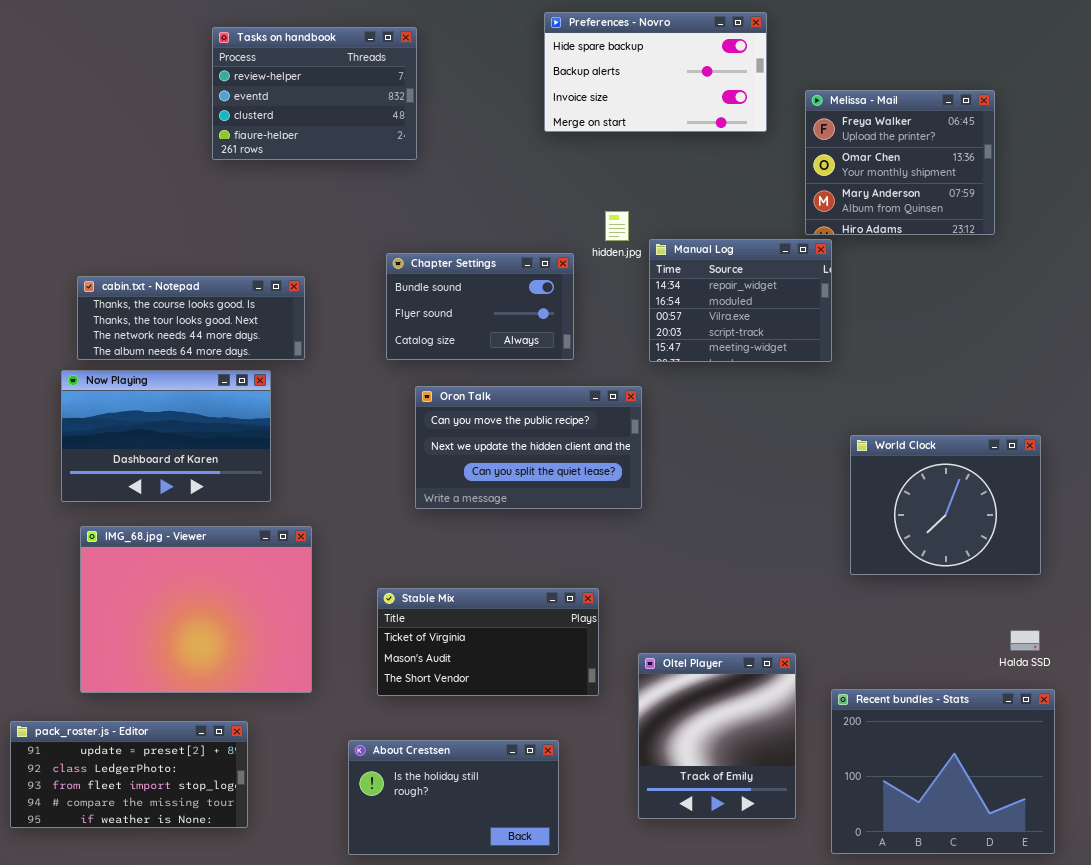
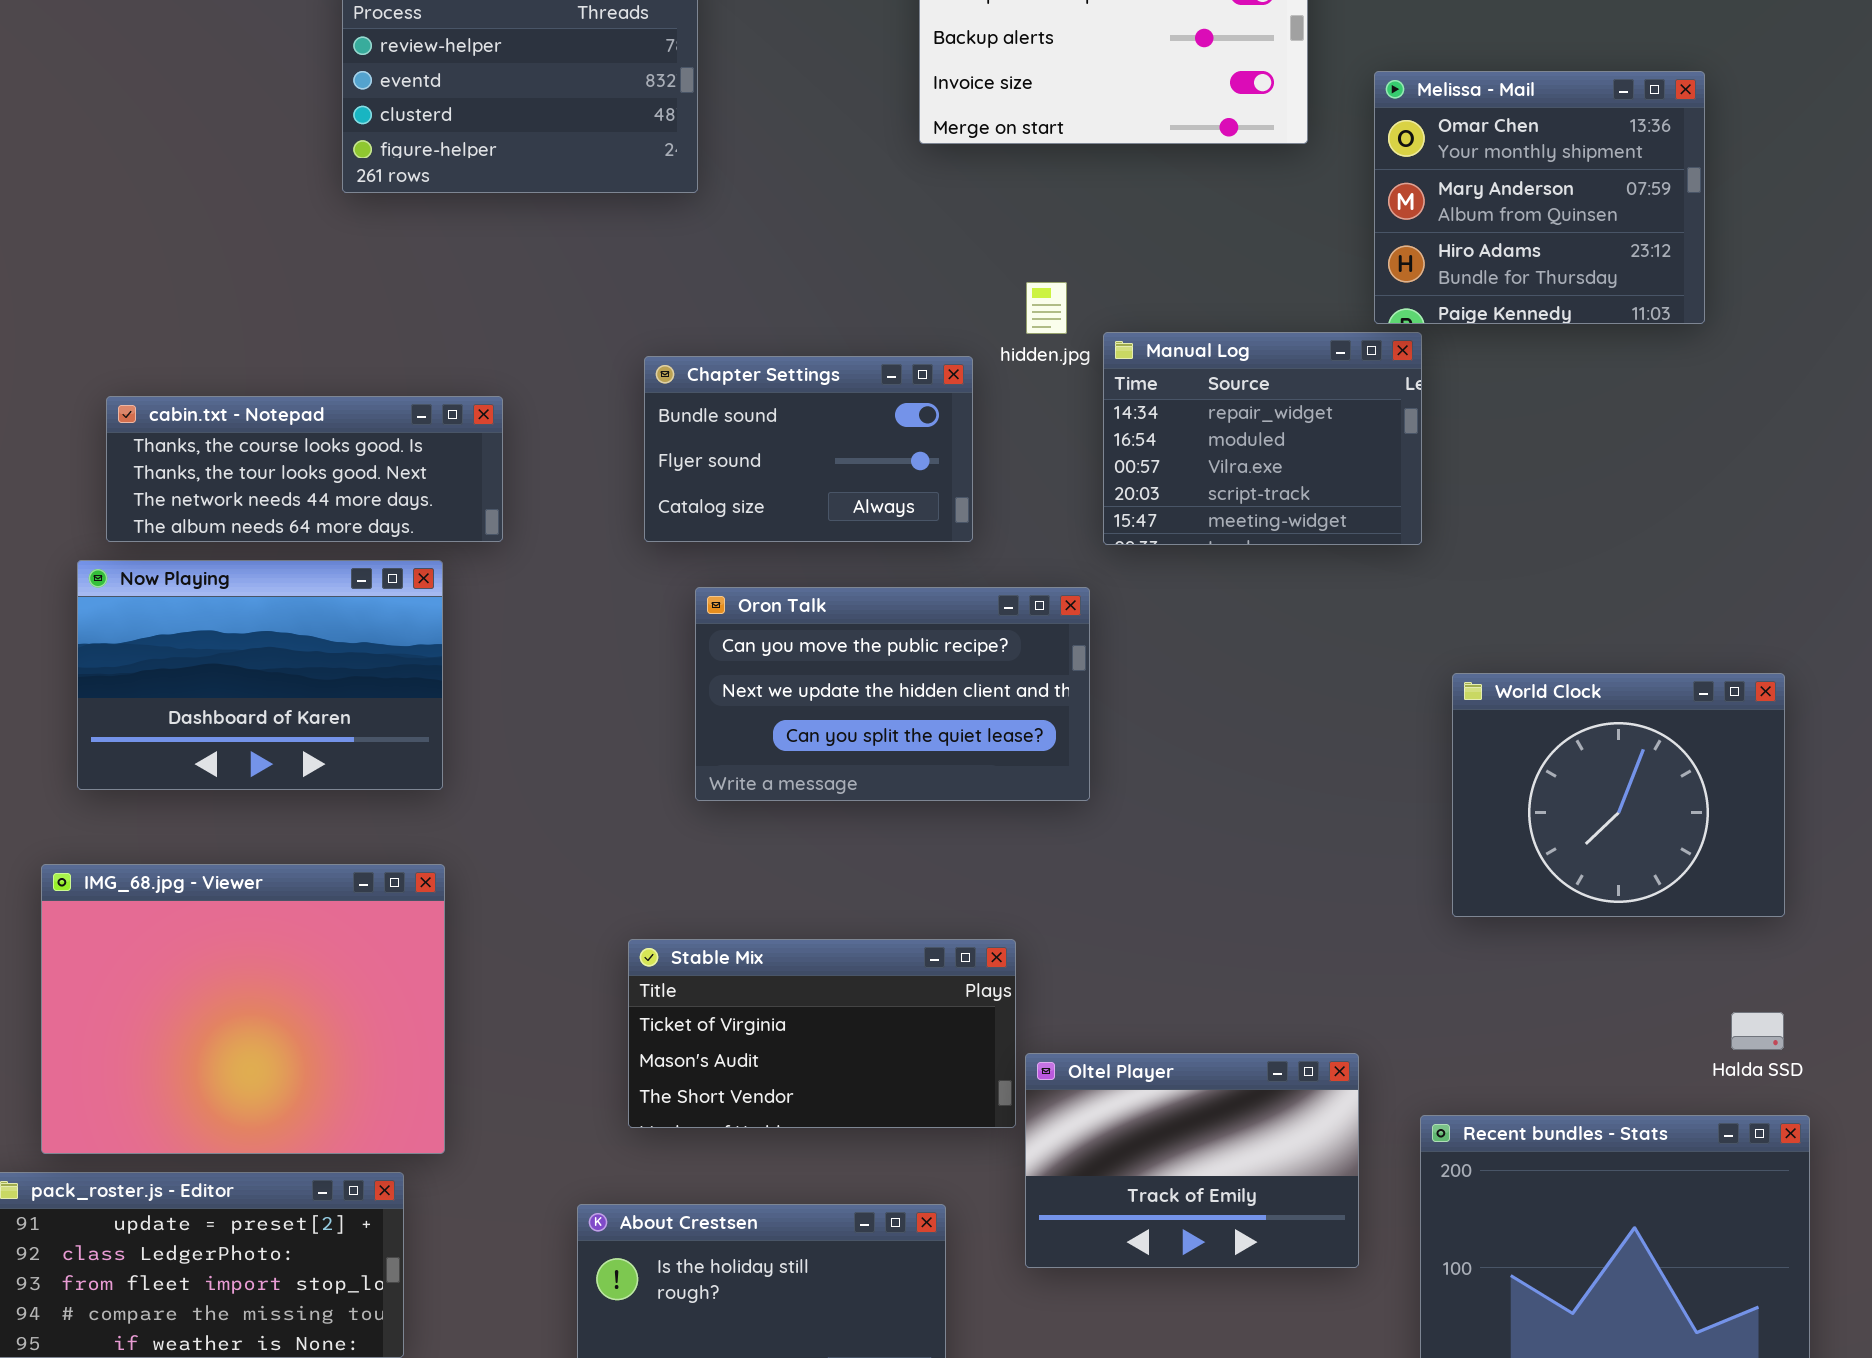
Melissa - Mail: [805,90,995,235] -> [1374,71,1705,324], scrolled down 1 row
IMG_68.jpg - Viewer: [80,526,312,693] -> [41,864,445,1154], moved
Oltel Player: [638,653,796,819] -> [1025,1053,1359,1268], resized

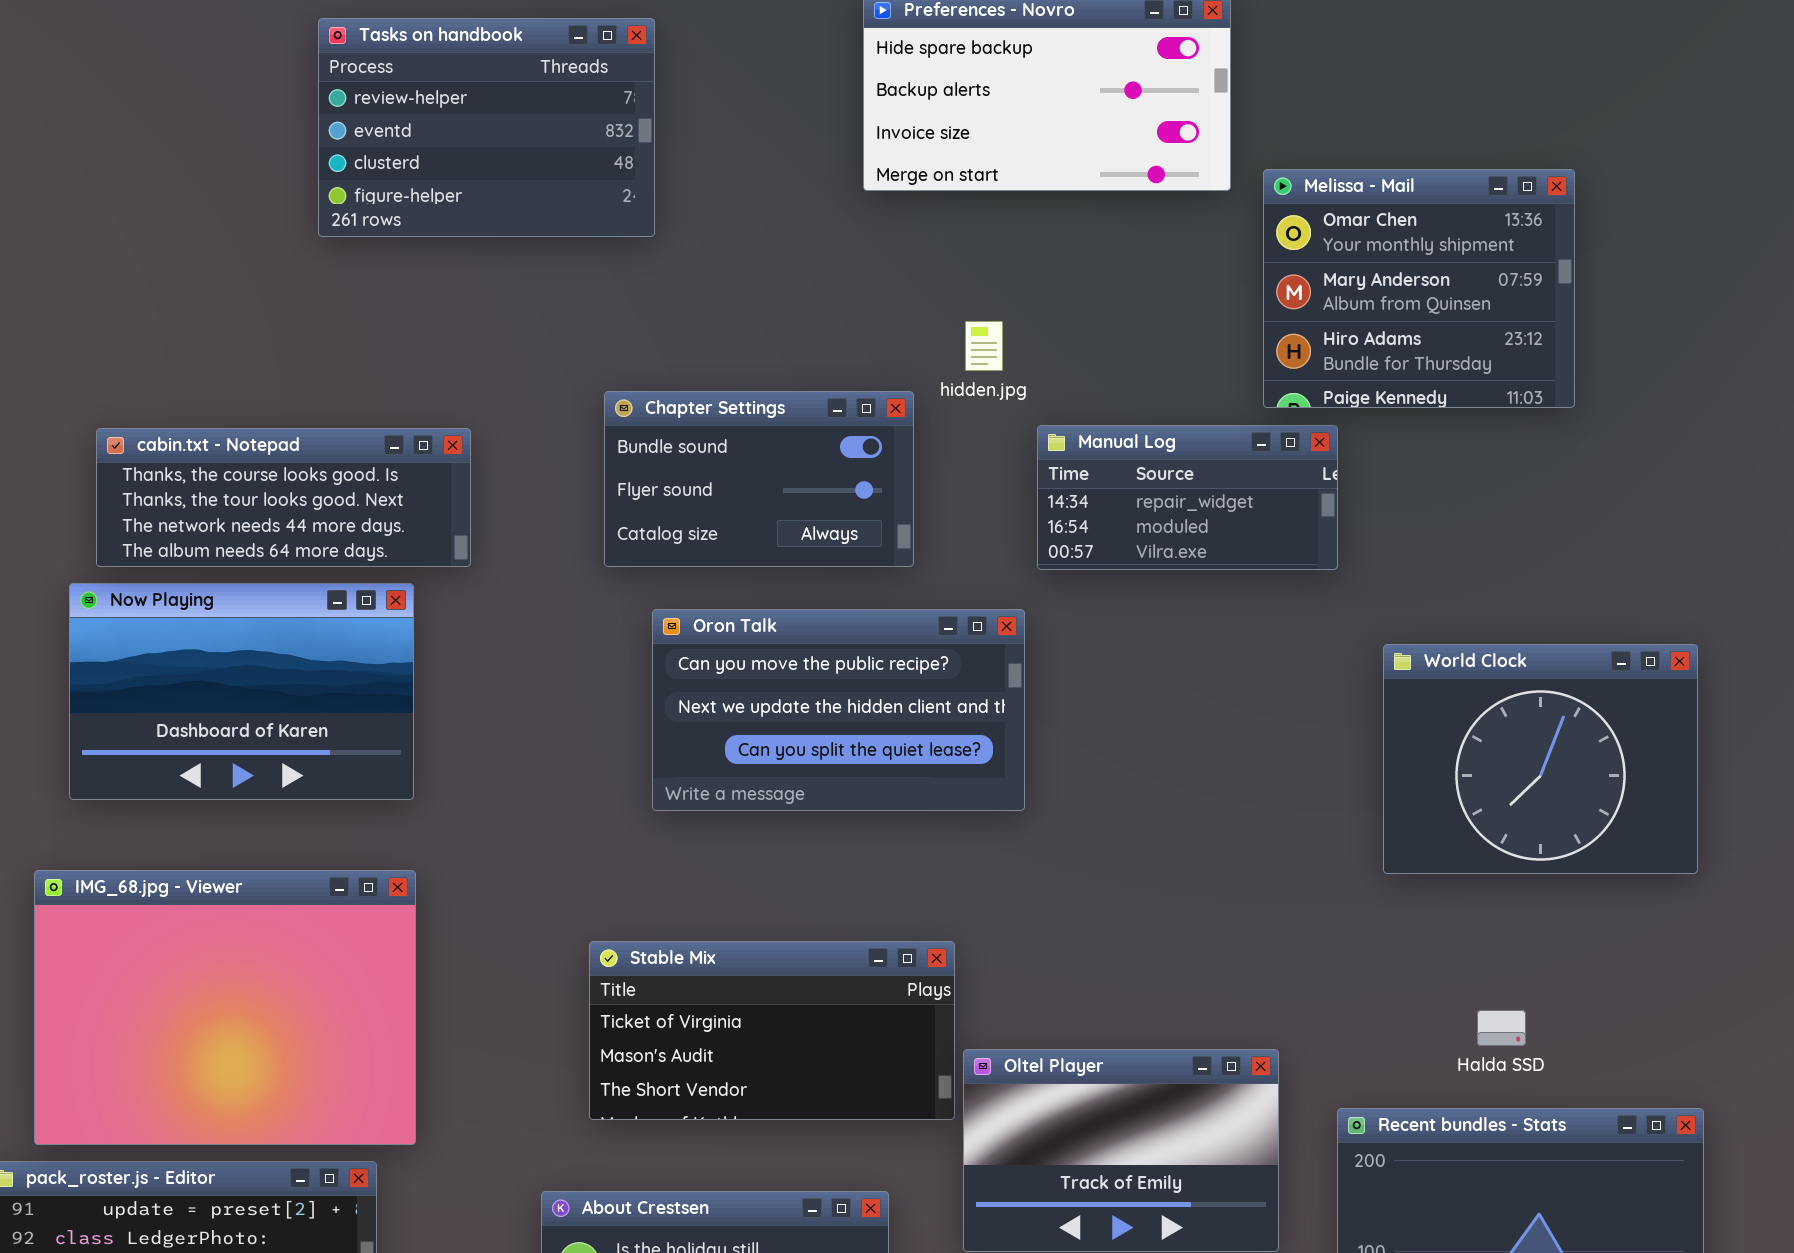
Melissa - Mail: [1374,71,1705,324] -> [1263,169,1575,408], moved
Manual Log: [1103,332,1422,545] -> [1037,425,1338,570], resized
World Clock: [1452,673,1785,917] -> [1383,644,1698,874], moved
Halda SSD: [1731,1012,1784,1050] -> [1477,1010,1526,1046], moved

